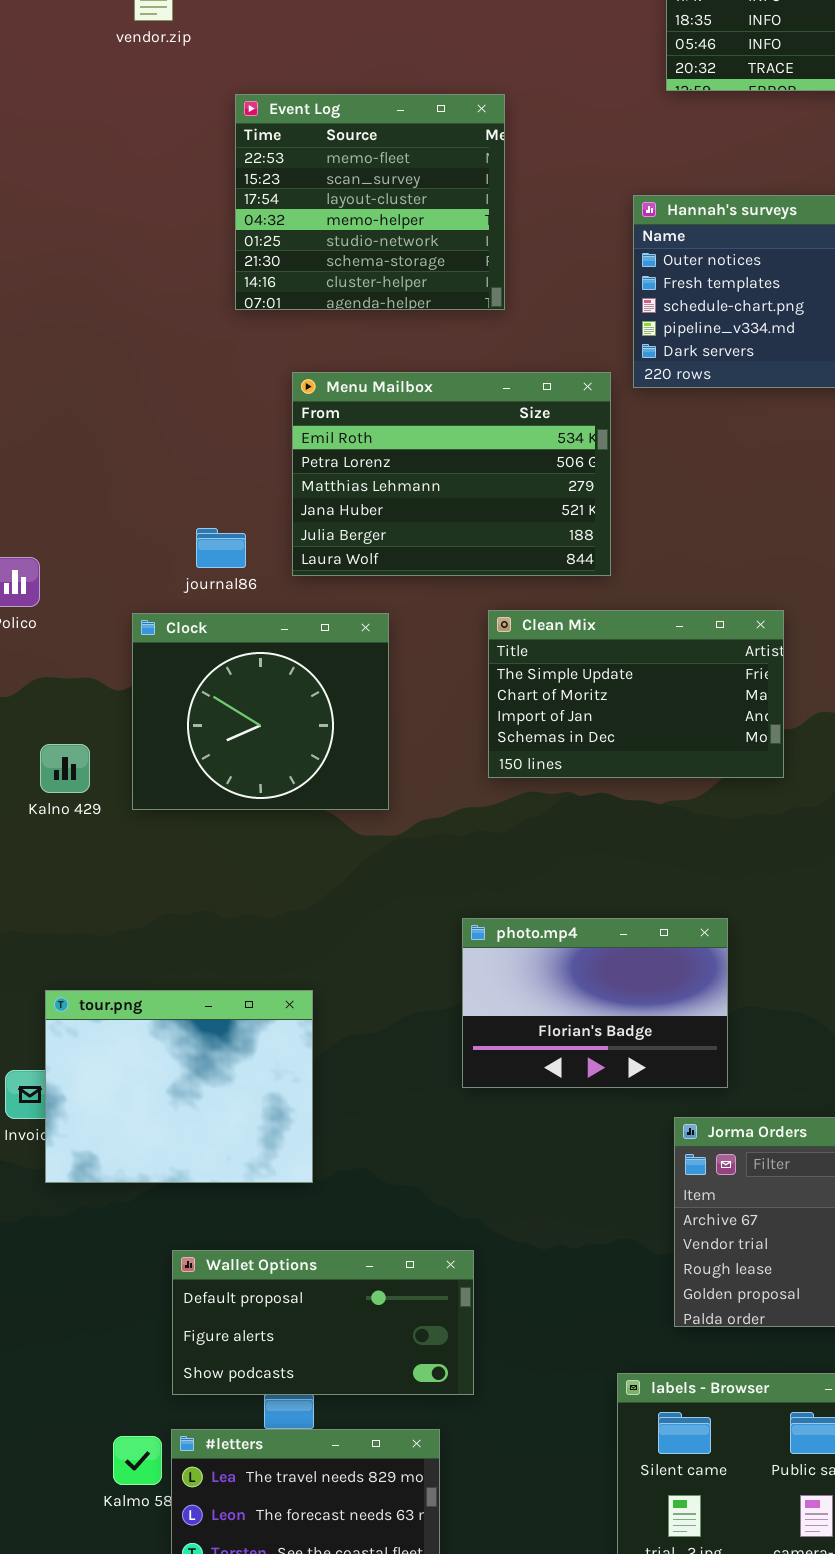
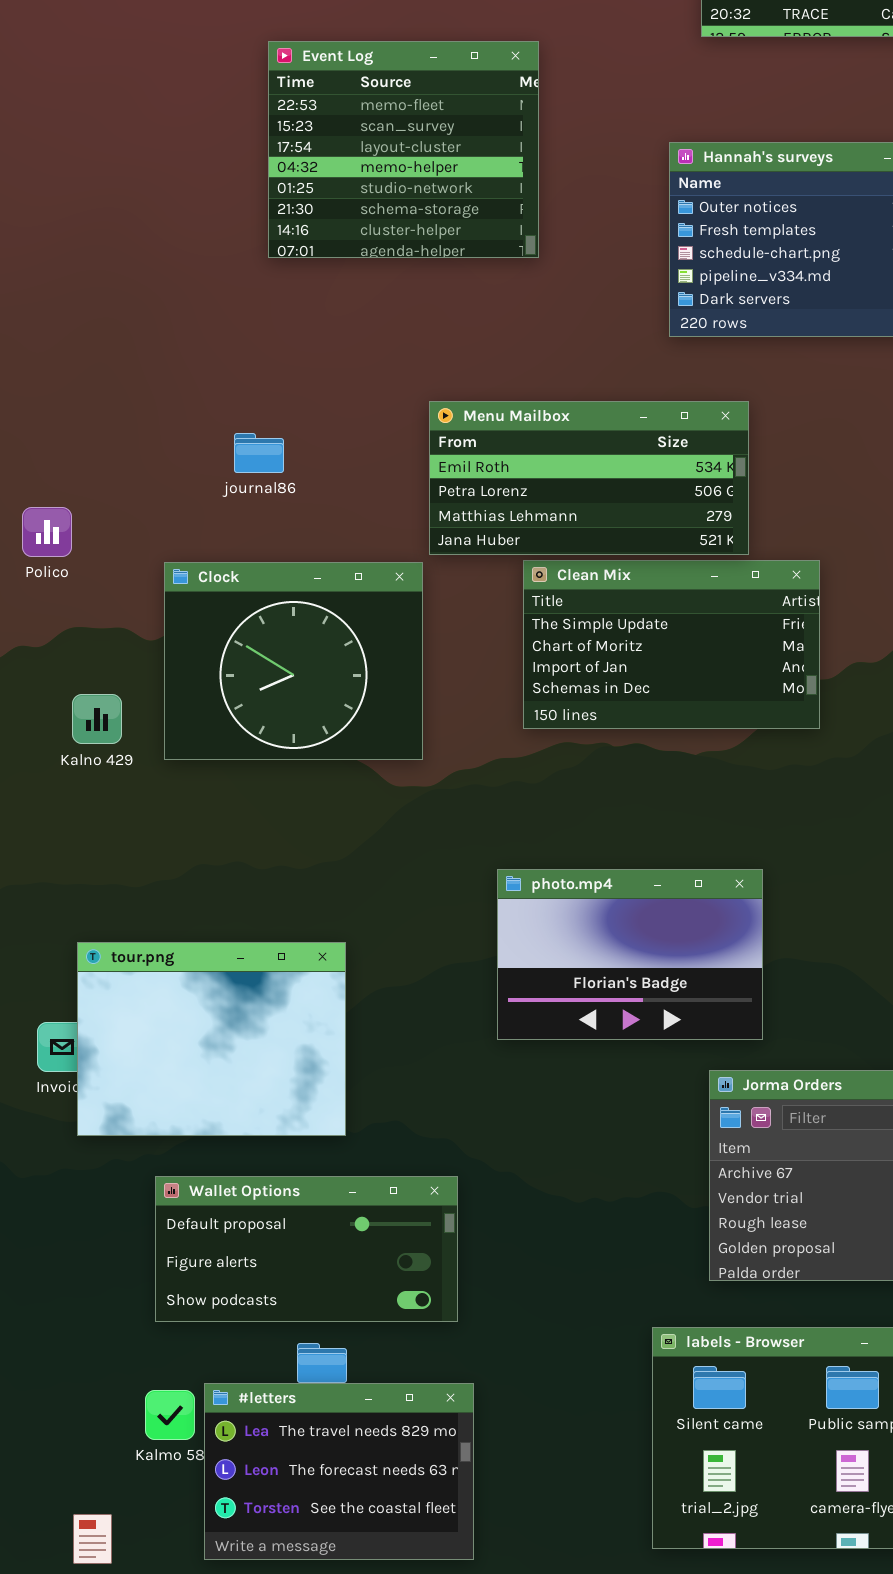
Menu Mailbox: [292,372,611,576] -> [429,401,749,555], moved, resized
journal86: [196,528,246,568] -> [234,433,284,473], moved
Wallet Options: [172,1250,474,1395] -> [155,1176,458,1322], moved

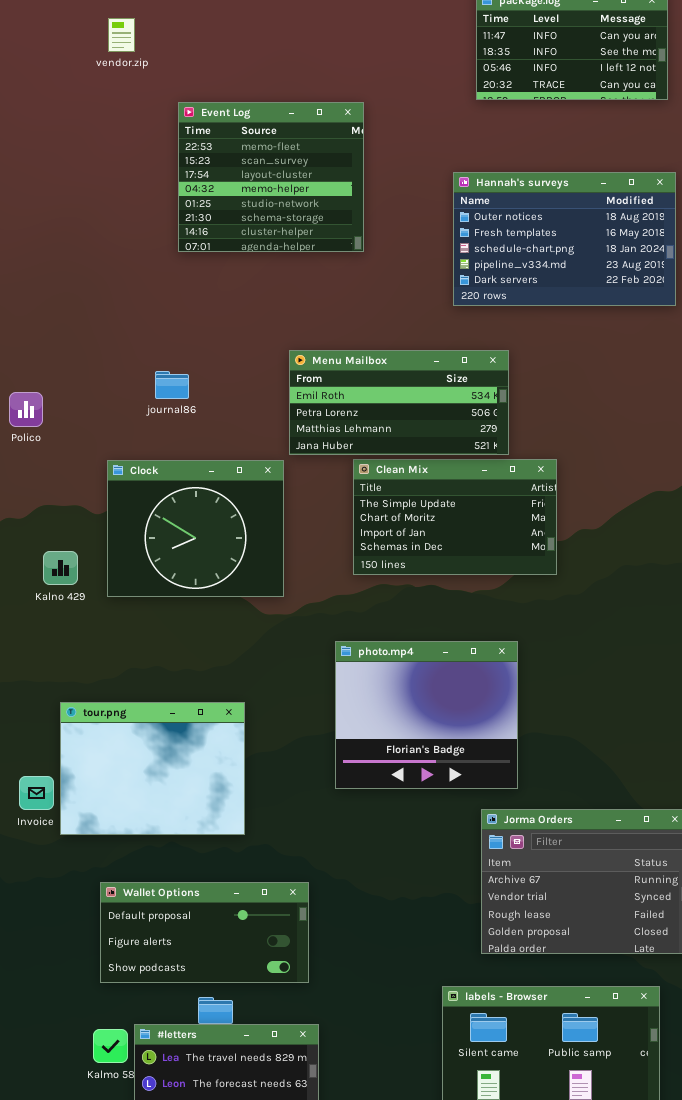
Polico: [22,507,72,557] -> [9,392,43,427], moved
photo.mp4: [497,869,763,1040] -> [335,641,518,789], resized
tour.png: [77,942,346,1136] -> [60,702,245,835], moved

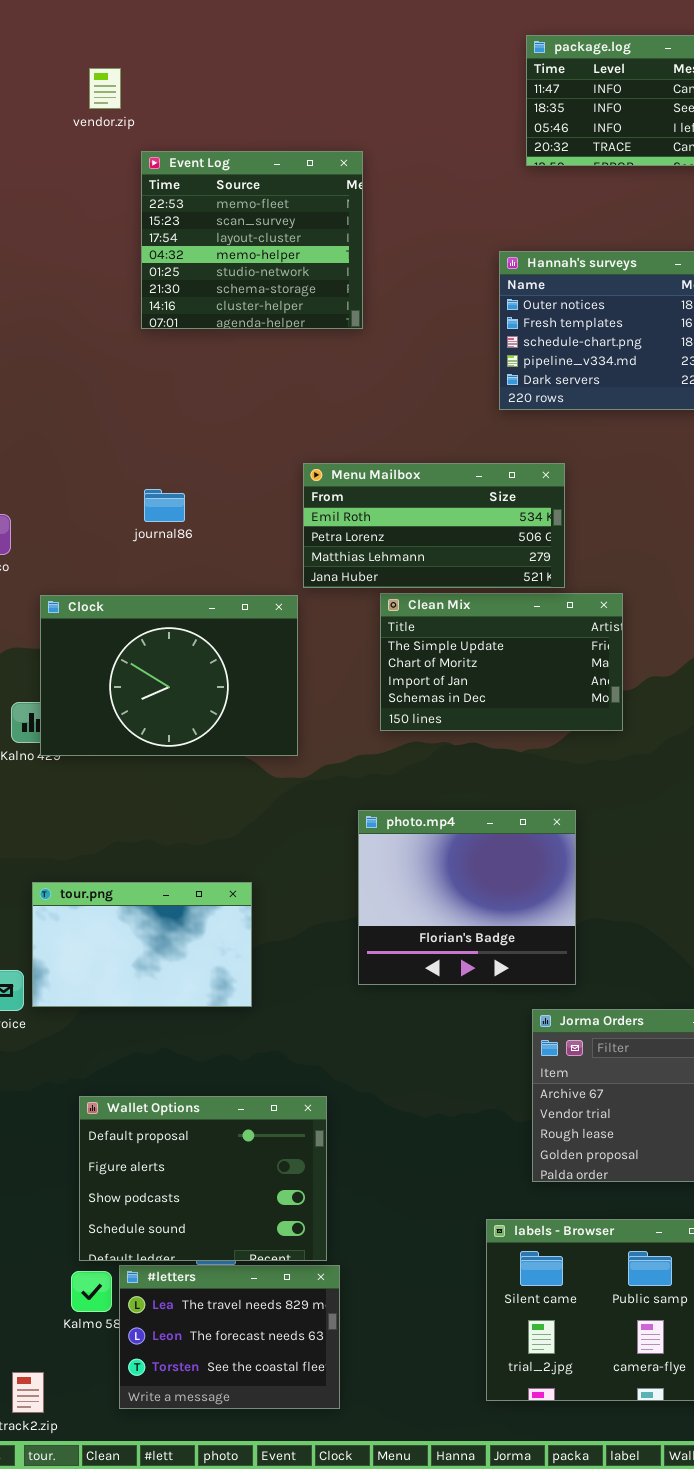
Event Log: [178,102,364,252] -> [141,151,363,329], moved
Clock: [107,460,284,597] -> [40,595,298,756], resized
tour.png: [60,702,245,835] -> [32,882,252,1007], resized
Wallet Options: [100,882,309,983] -> [79,1096,327,1261], resized

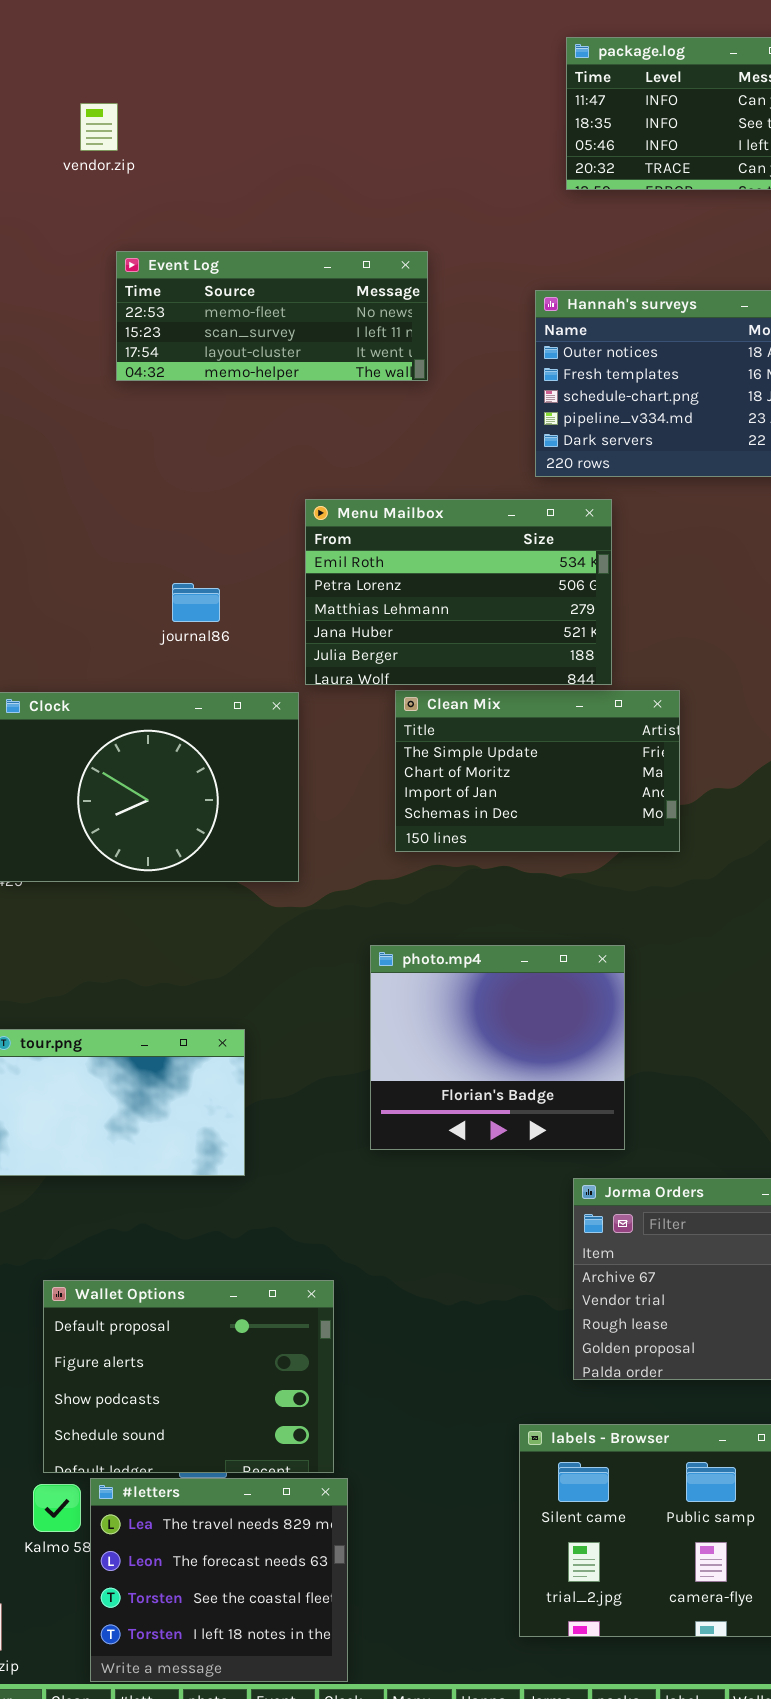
vendor.zip: [89,68,121,109] -> [80,103,118,151], moved
Event Log: [141,151,363,329] -> [116,251,428,381], resized
Menu Mailbox: [303,463,565,588] -> [305,499,612,685], resized
journal86: [144,489,185,522] -> [172,583,220,622], moved
#letters: [119,1265,340,1409] -> [90,1478,348,1682], resized

